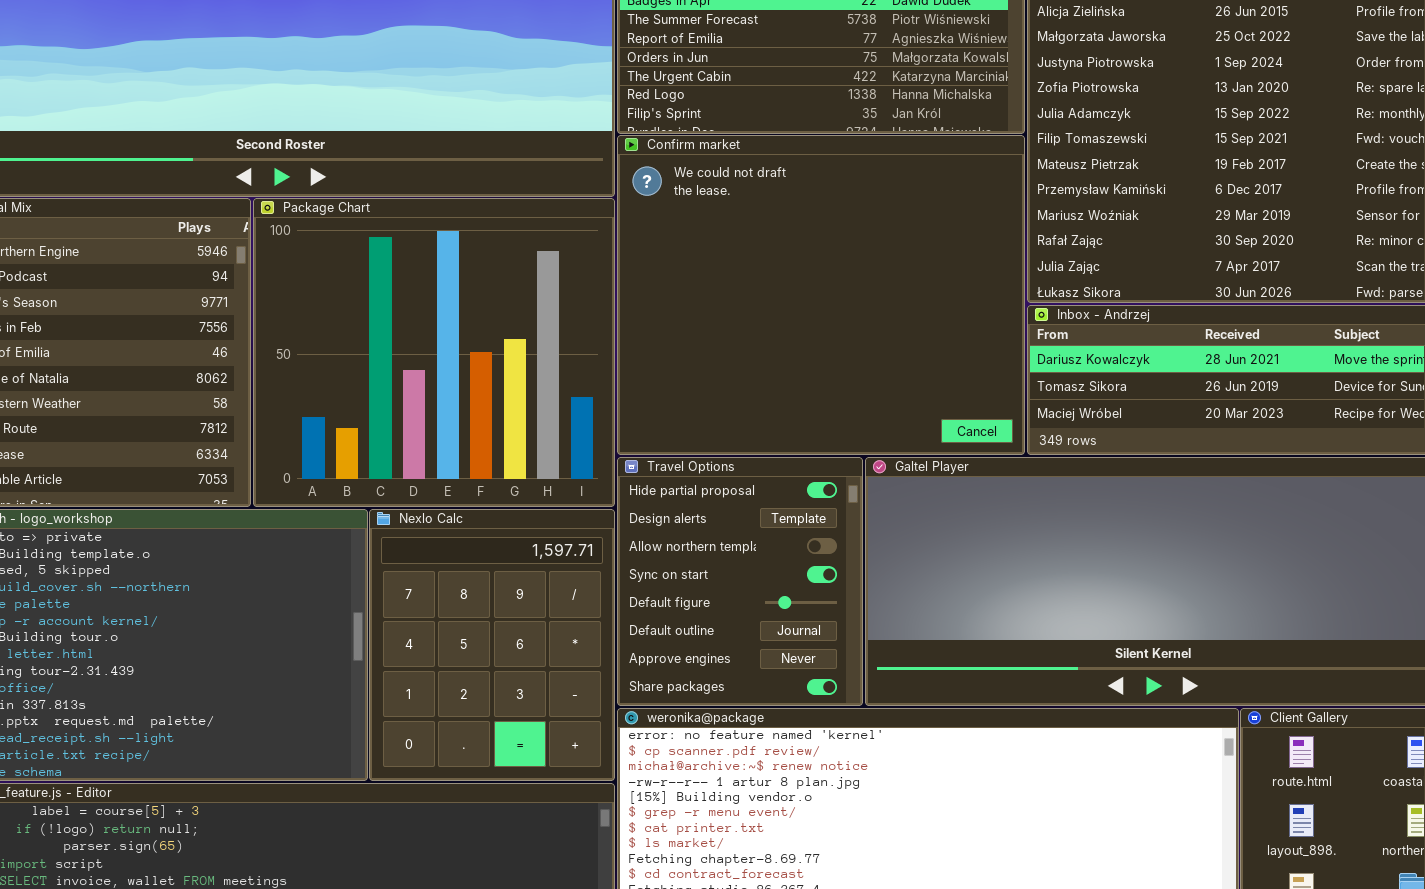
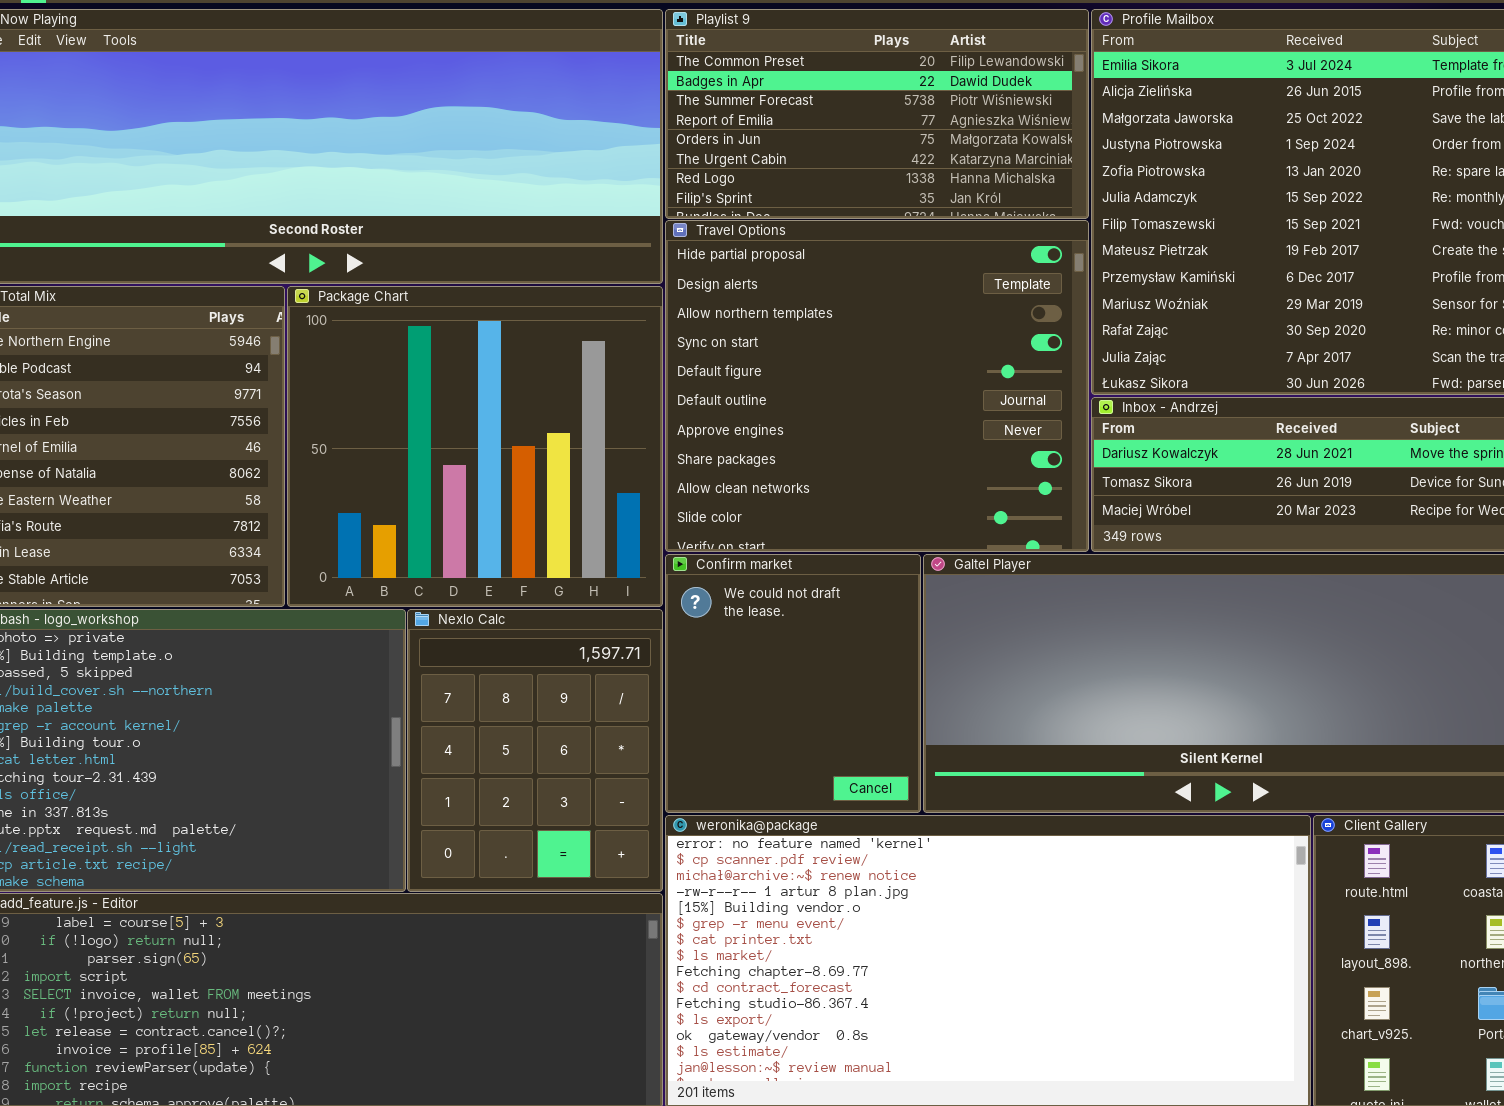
Confirm market: [617,135,1025,455] -> [665,554,921,813], moved, resized
Travel Options: [617,457,863,706] -> [665,220,1089,552], moved, resized

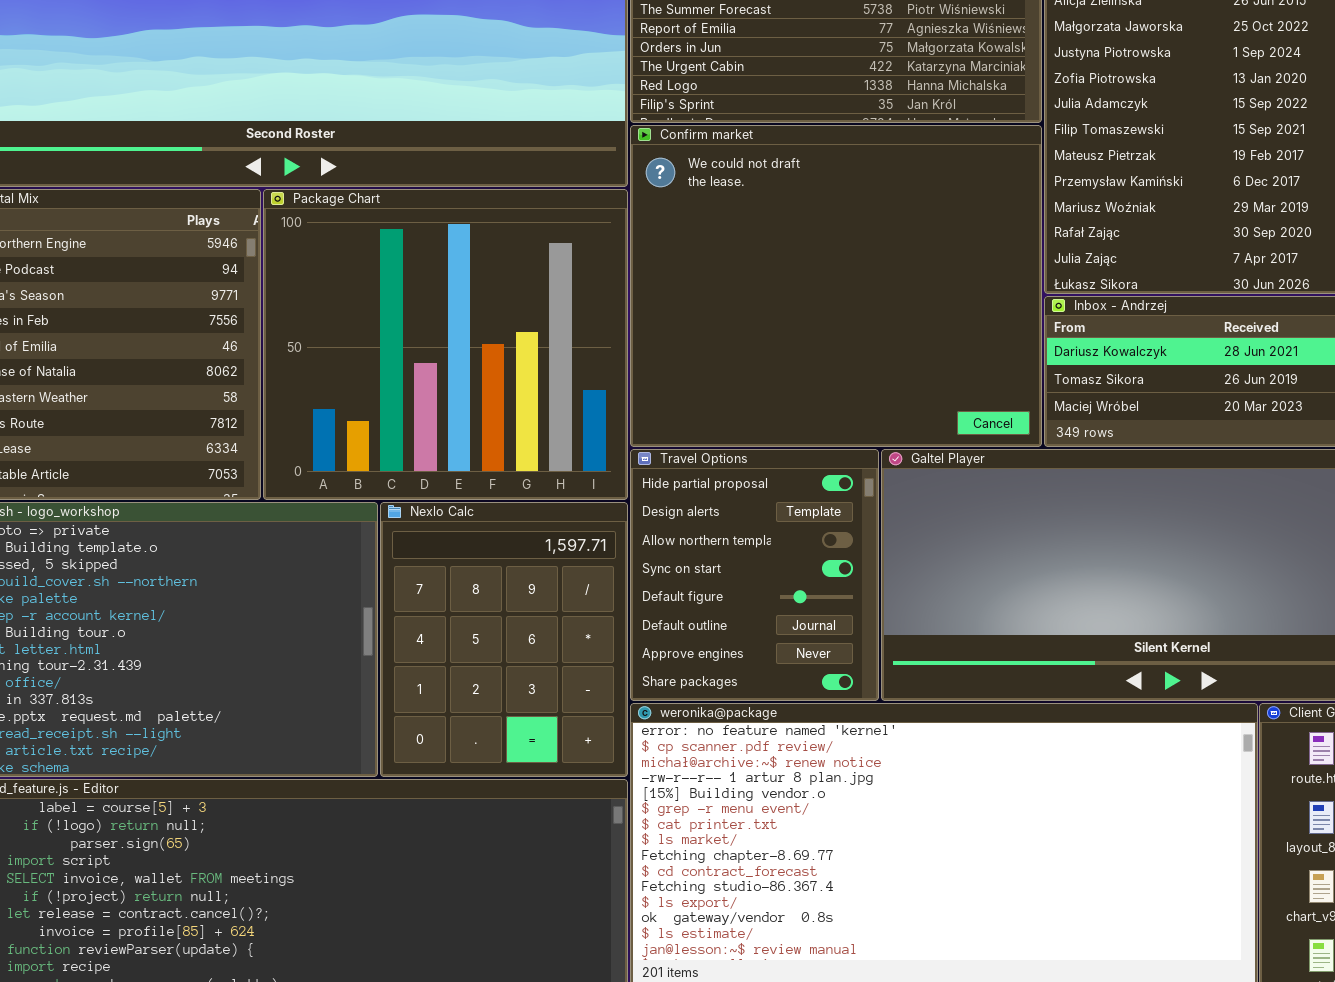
Travel Options: [665,220,1089,552] -> [630,449,879,701], moved, resized
Confirm market: [665,554,921,813] -> [630,125,1042,447], moved, resized

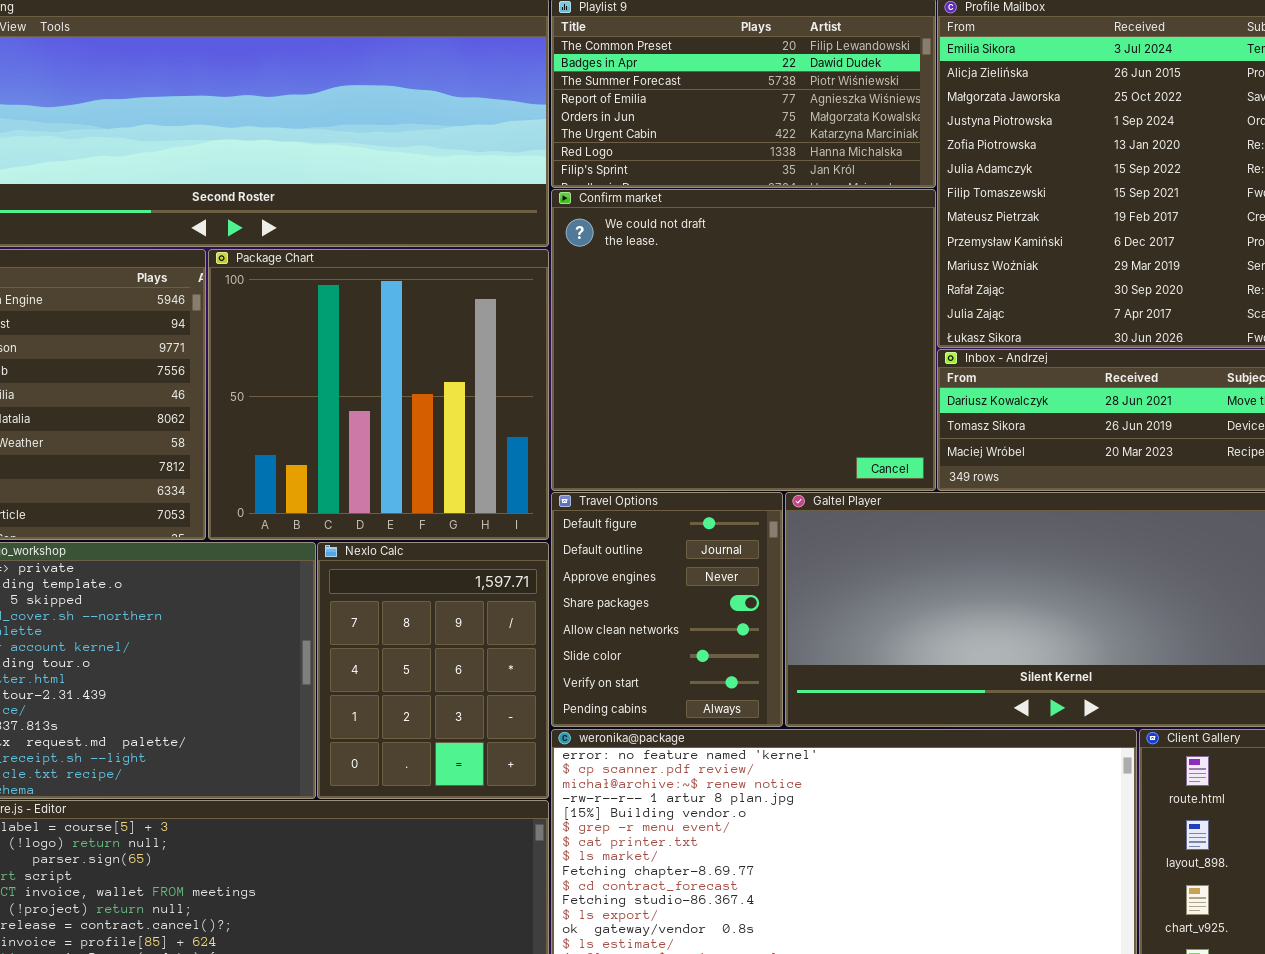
Travel Options: [630,449,879,701] -> [551,492,783,727], scrolled down 4 rows

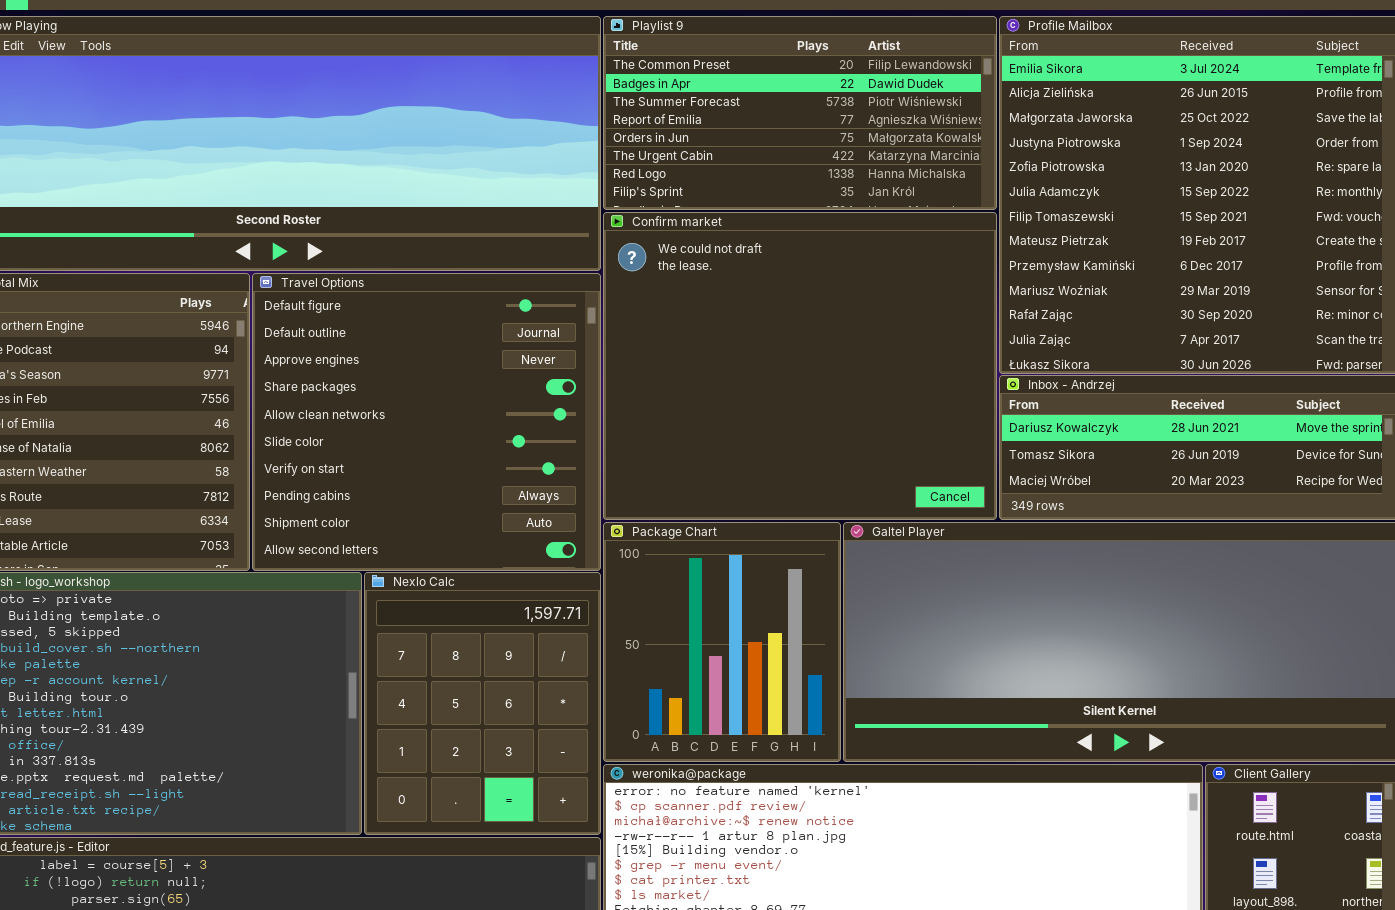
Package Chart: [208,249,549,540] -> [603,522,841,762], moved, resized
Travel Options: [551,492,783,727] -> [252,273,601,571], moved, resized

